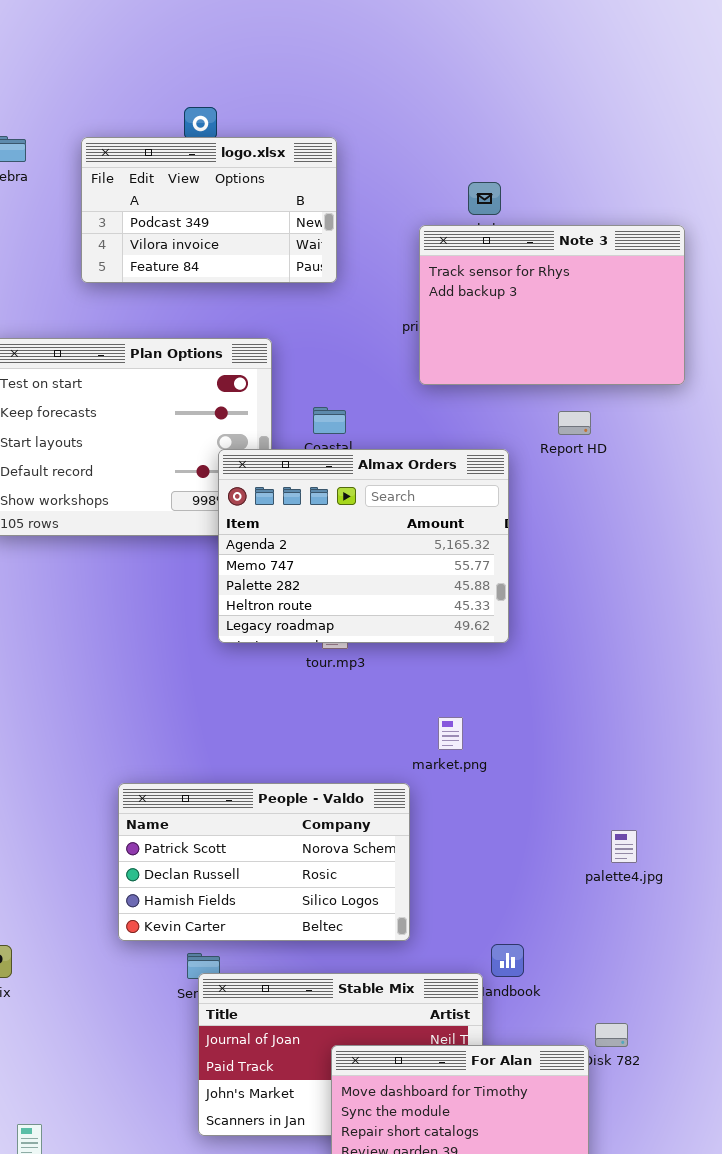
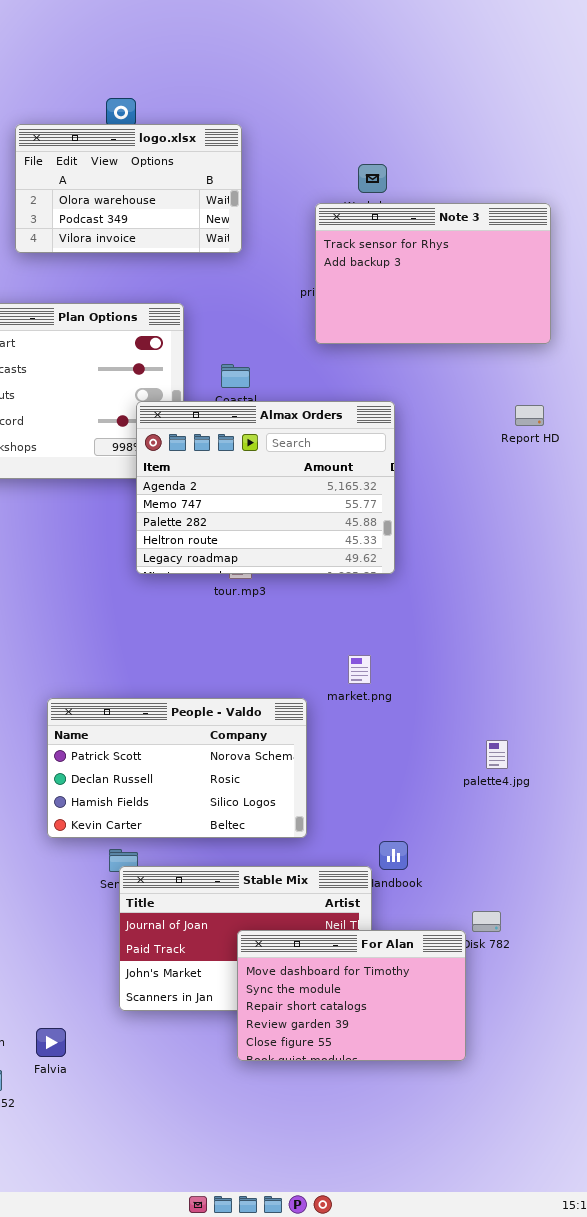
logo.xlsx: [81,137,337,283] -> [15,124,242,253], scrolled up 1 row
Report HD: [558,411,591,435] -> [515,405,544,426], moved
market.png: [438,717,463,750] -> [348,655,371,684], moved

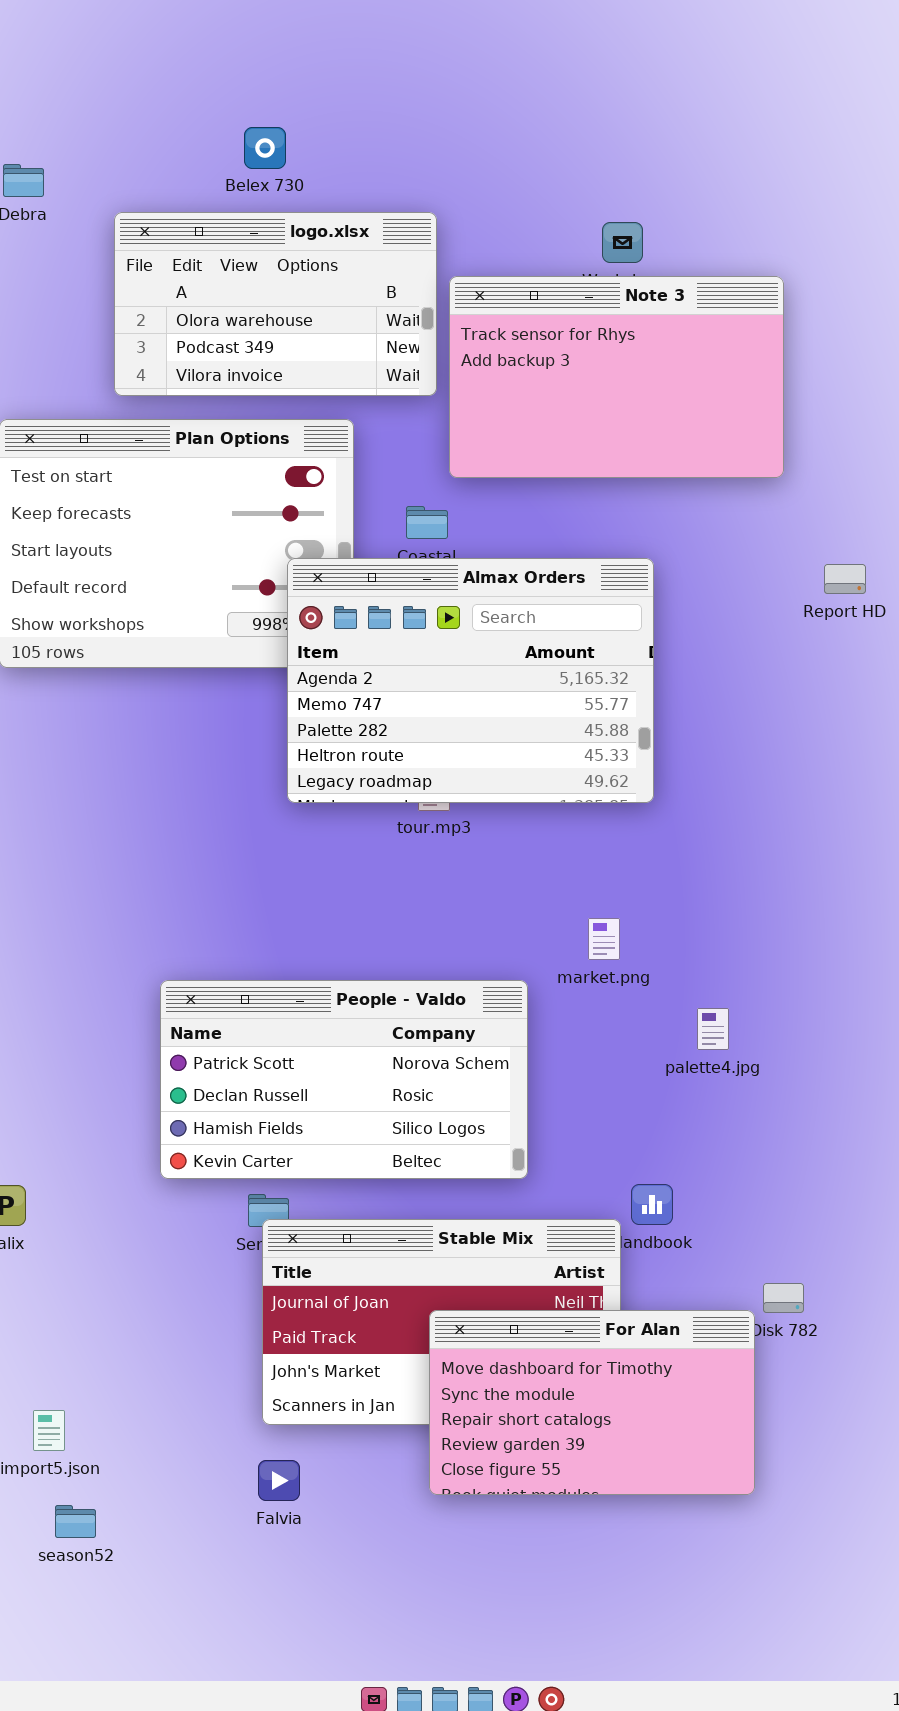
logo.xlsx: [15,124,242,253] -> [114,212,437,396], moved
Note 3: [315,203,551,344] -> [449,276,784,478], moved
palette4.jpg: [486,740,508,769] -> [697,1008,729,1050], moved
Falvia: [36,1028,66,1057] -> [258,1460,300,1501], moved

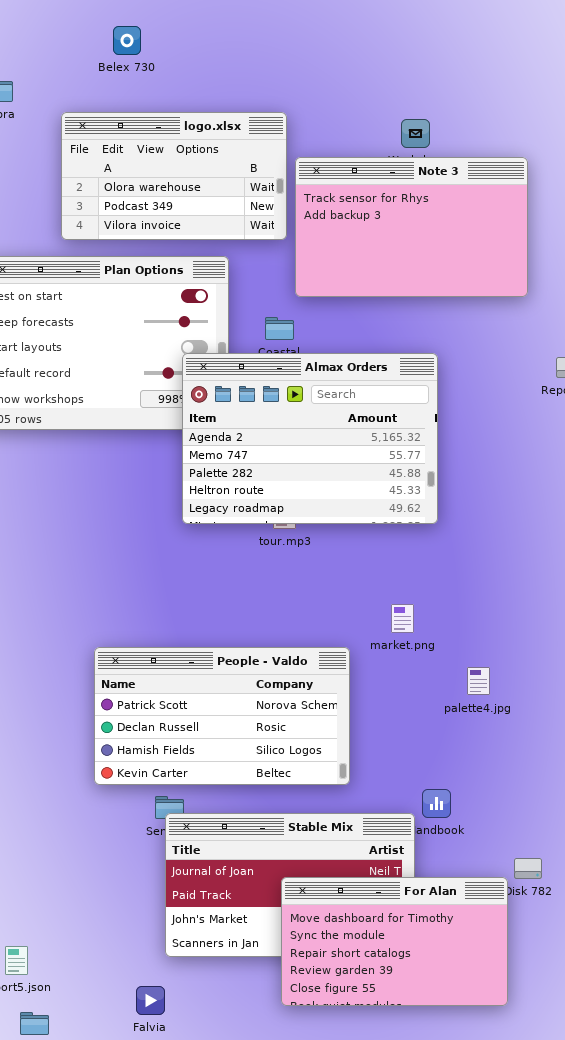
Belex 730: [244,127,286,169] -> [113,26,141,55], moved
Falvia: [258,1460,300,1501] -> [136,986,165,1015], moved

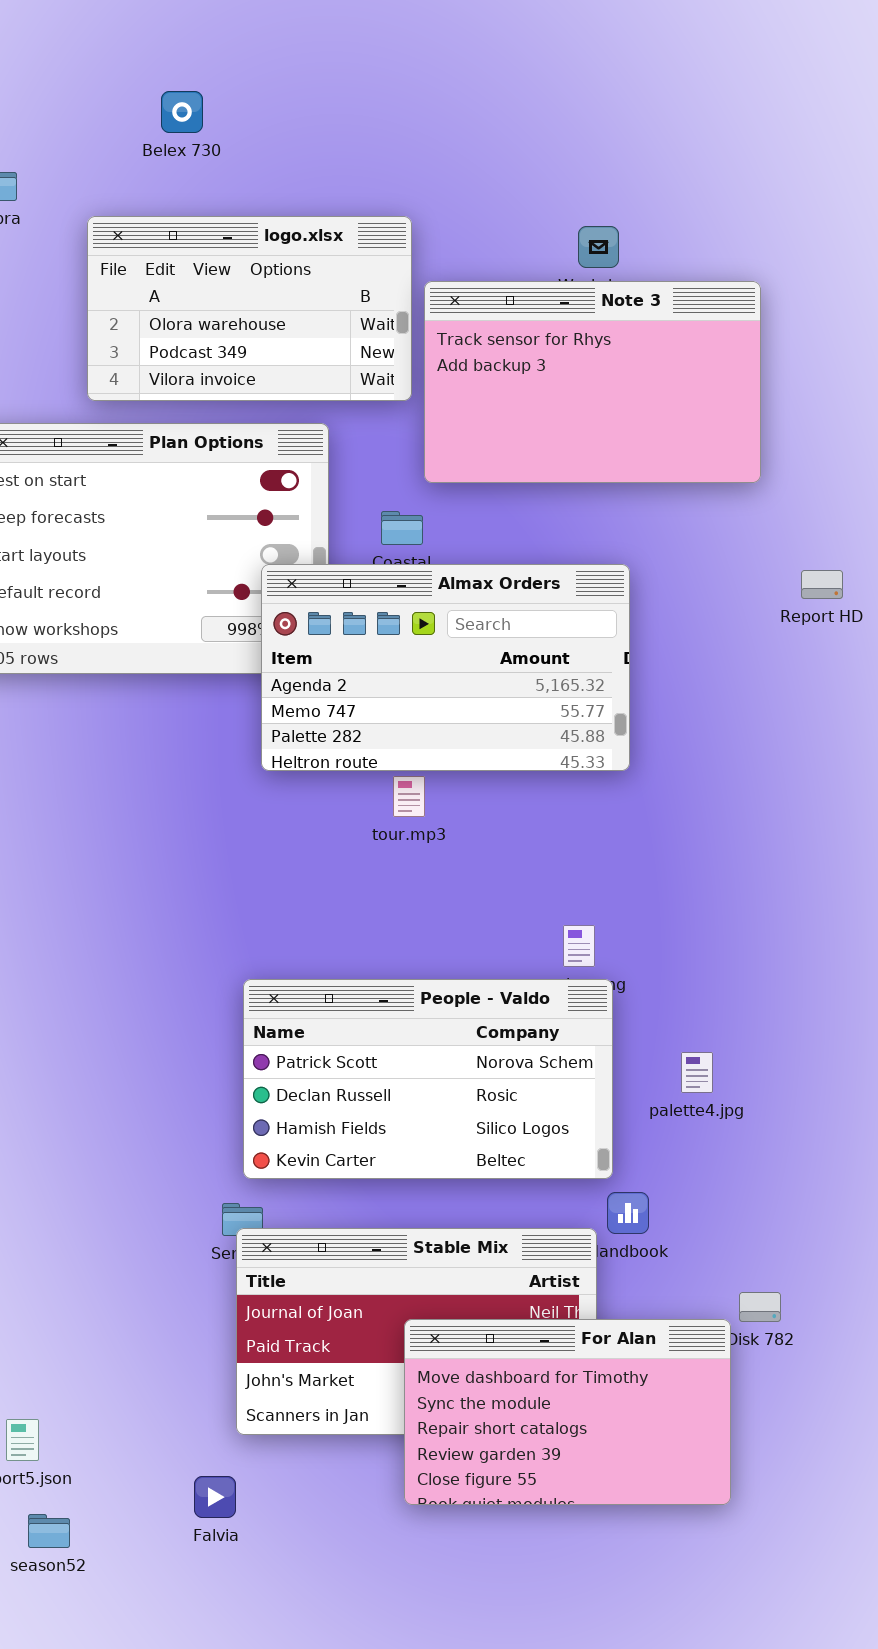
Almax Orders: [182,353,438,524] -> [261,564,630,771], resized
People - Valdo: [94,647,350,785] -> [243,979,613,1179], moved
palette4.jpg: [467,667,490,695] -> [681,1052,713,1093], moved

